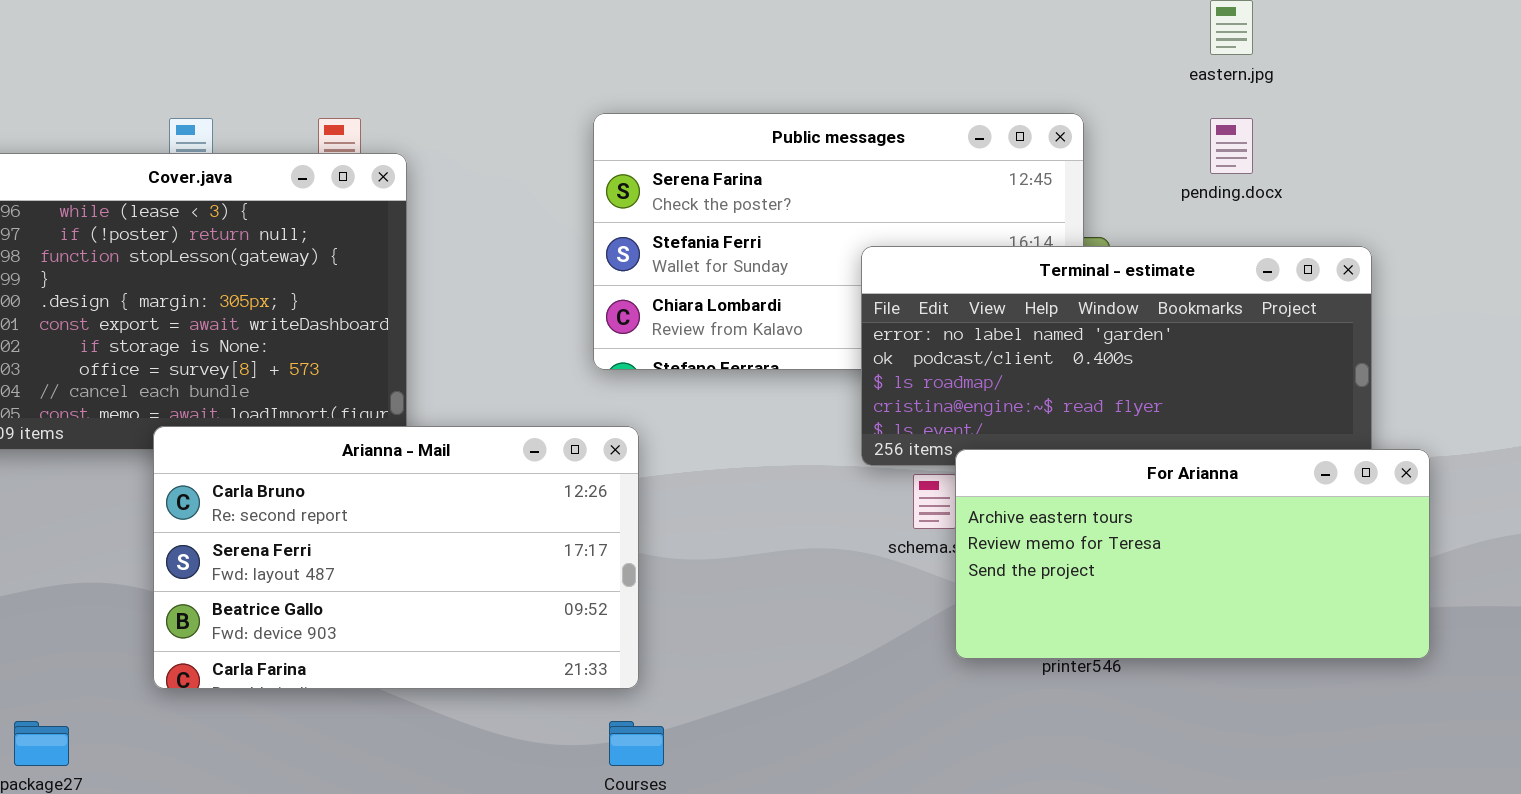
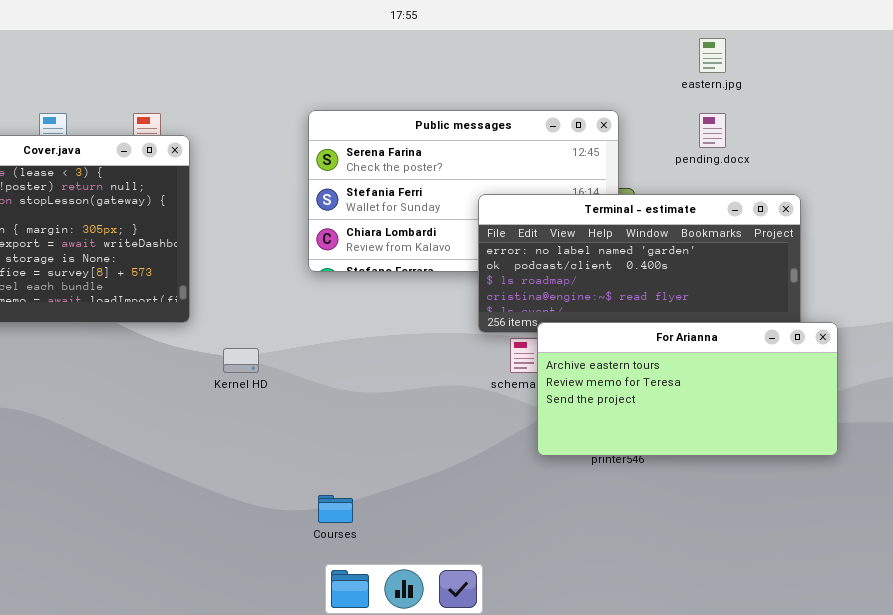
Arianna - Mail: [153,426,639,689] -> none, closed

